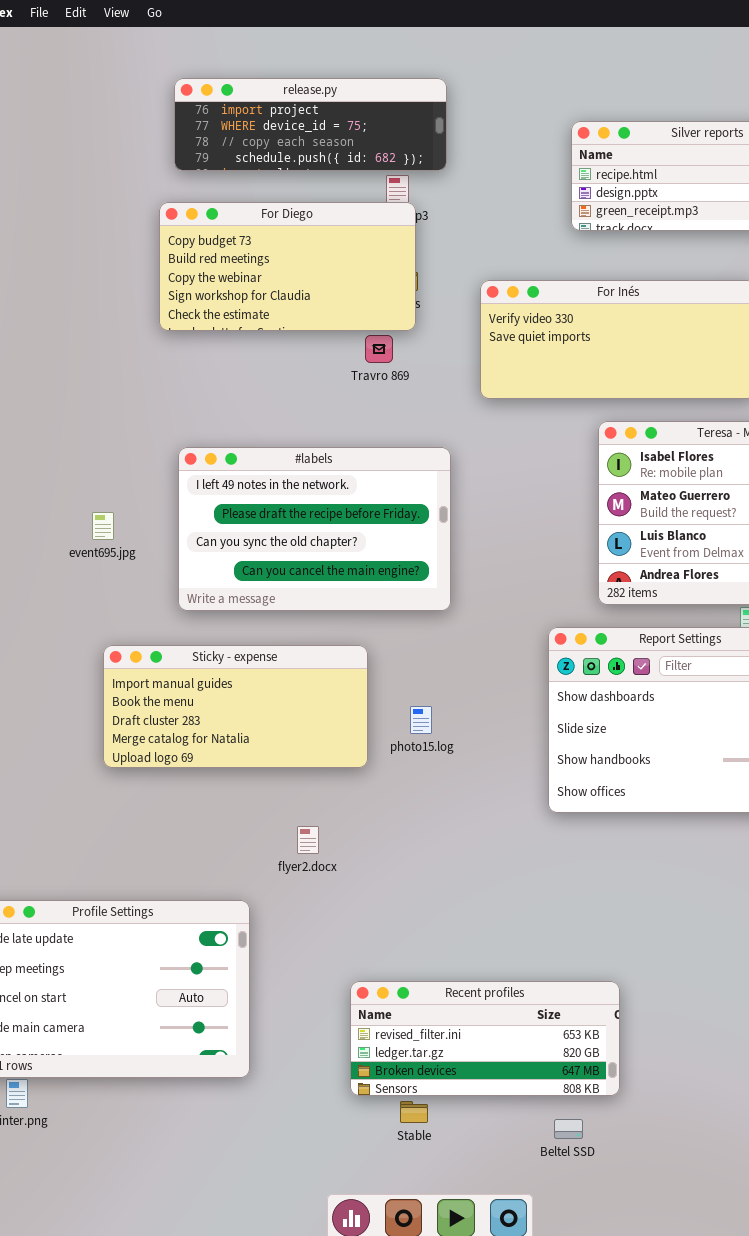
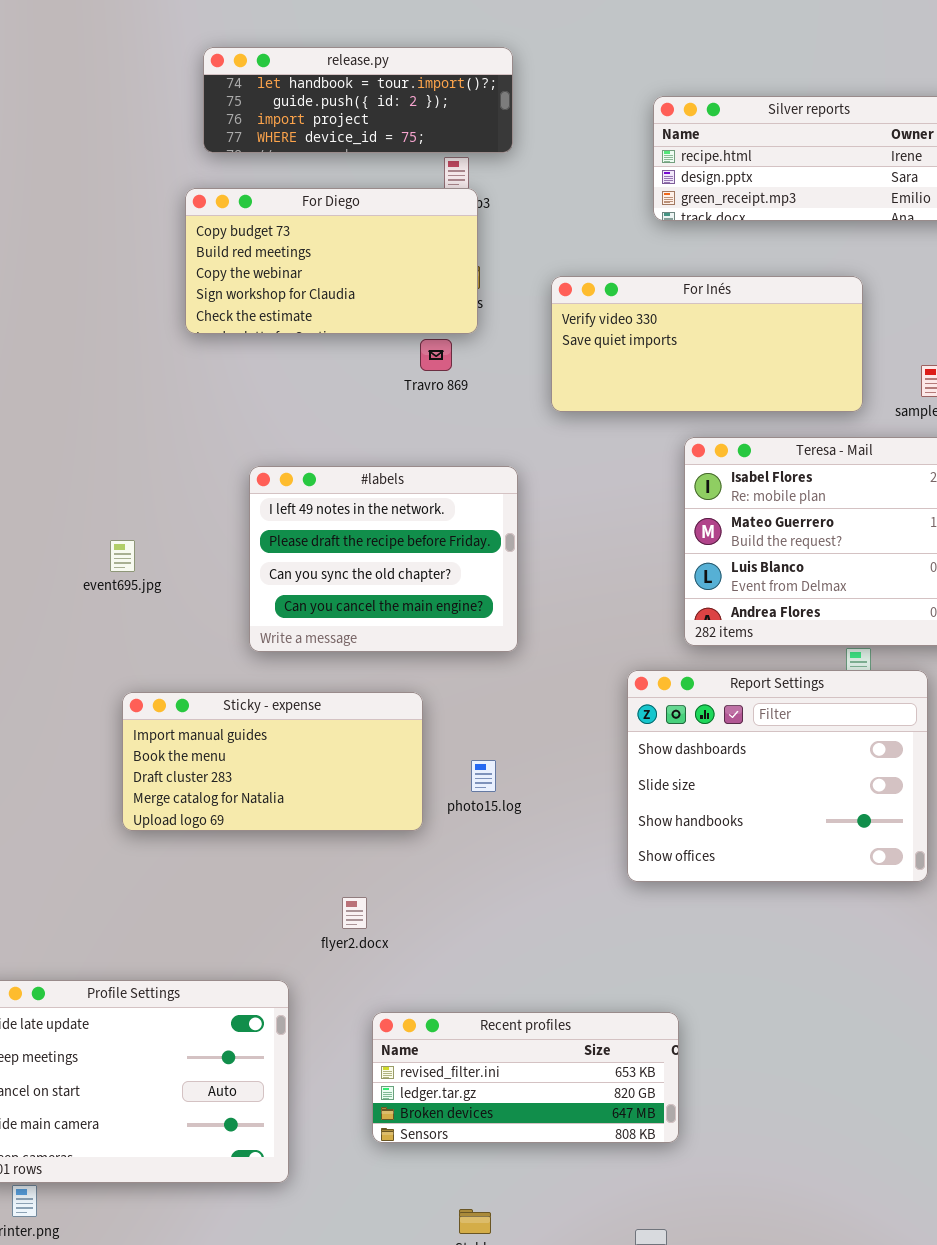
release.py: [174,78,447,171] -> [203,47,513,153], scrolled up 2 rows
#labels: [178,447,451,611] -> [249,466,518,652], resized
Recent profiles: [350,981,620,1096] -> [372,1012,679,1143], moved

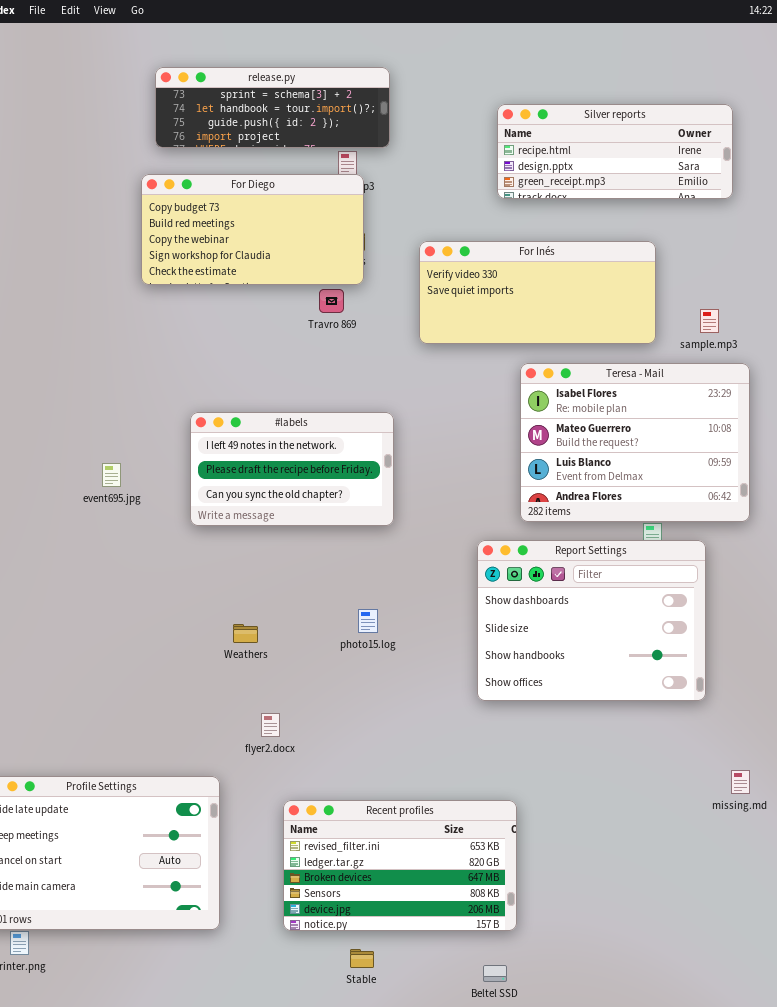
release.py: [203,47,513,153] -> [155,67,390,148], scrolled up 1 row
#labels: [249,466,518,652] -> [190,412,394,526], resized
event695.jpg: [110,540,135,572] -> [102,463,121,487], moved
Sticky - expense: [122,692,423,831] -> none, closed
Recent profiles: [372,1012,679,1143] -> [283,800,517,931], resized

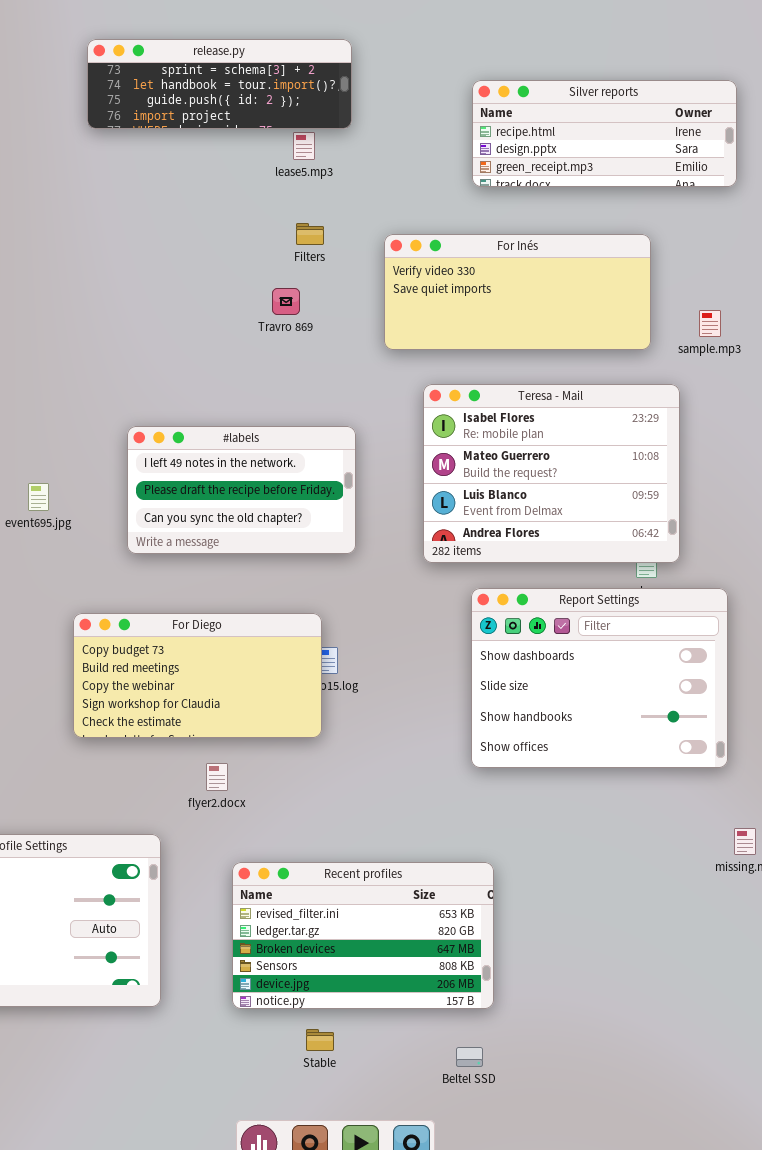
For Diego: [141,174,364,285] -> [73,613,322,738], moved
Teresa - Mail: [520,363,750,522] -> [423,384,680,563], moved
Report Settings: [477,540,706,701] -> [471,588,728,768], moved

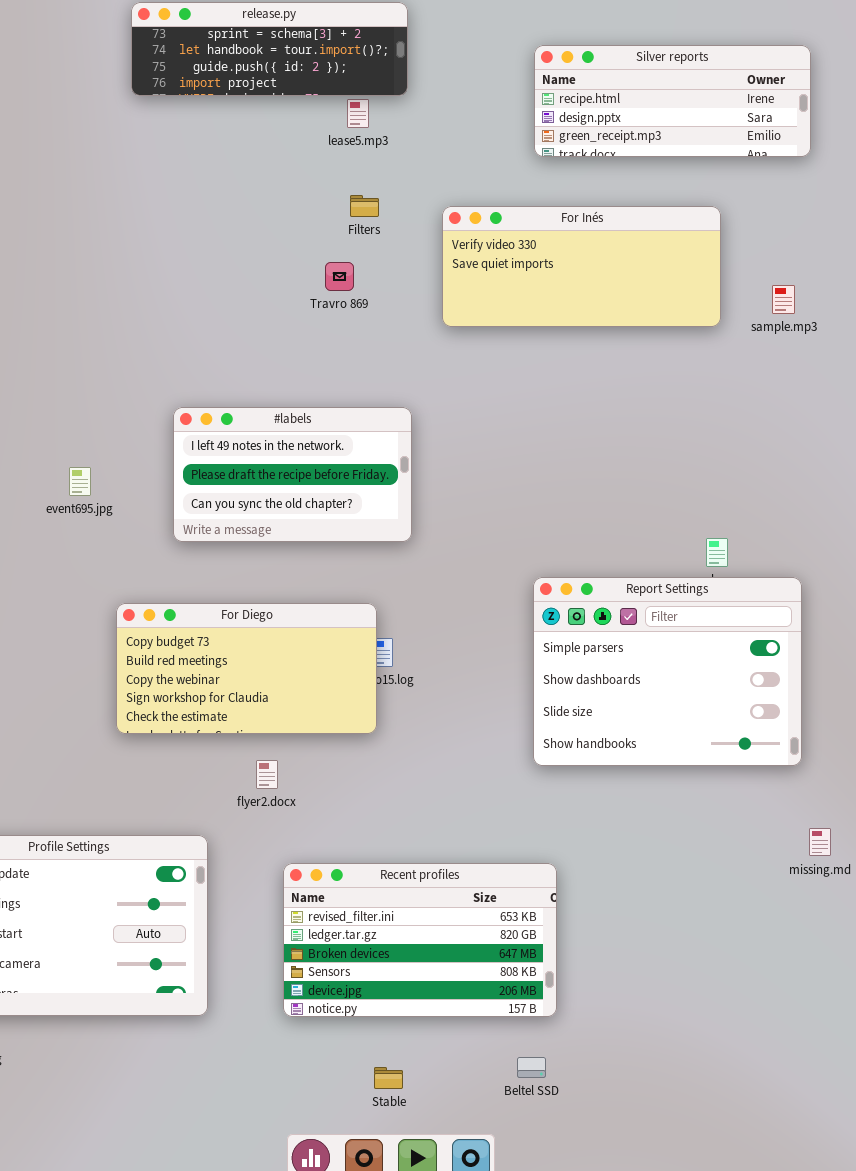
Teresa - Mail: [423,384,680,563] -> none, closed
Report Settings: [471,588,728,768] -> [533,577,802,766], scrolled up 1 row
Stable: [306,1029,334,1051] -> [374,1067,403,1089], moved

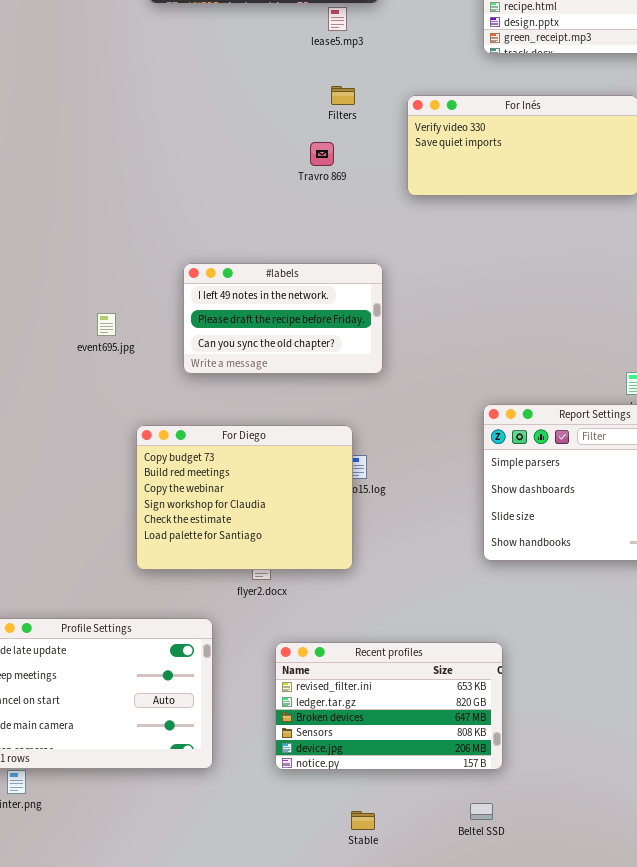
For Diego: [116,603,377,734] -> [136,425,353,570], resized

